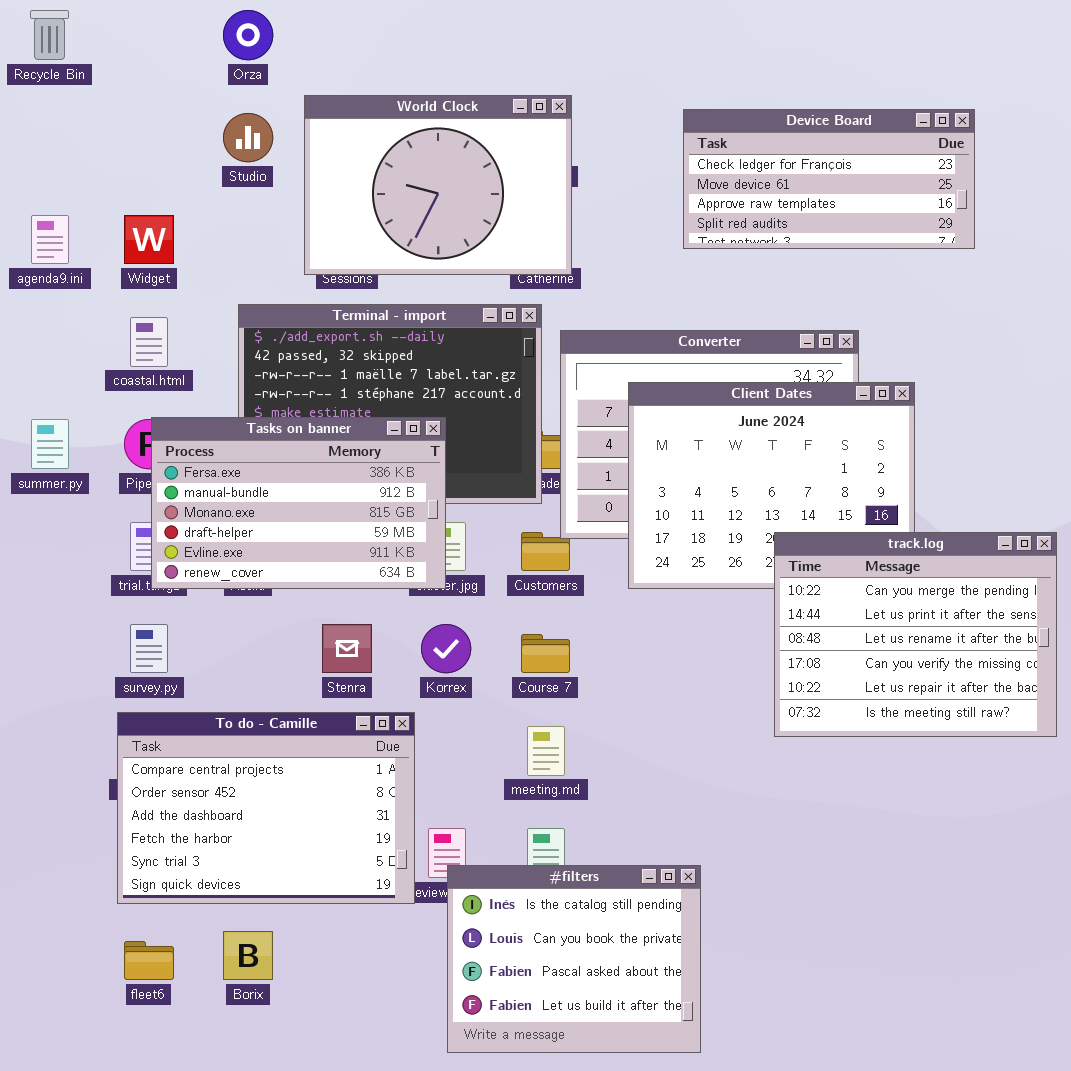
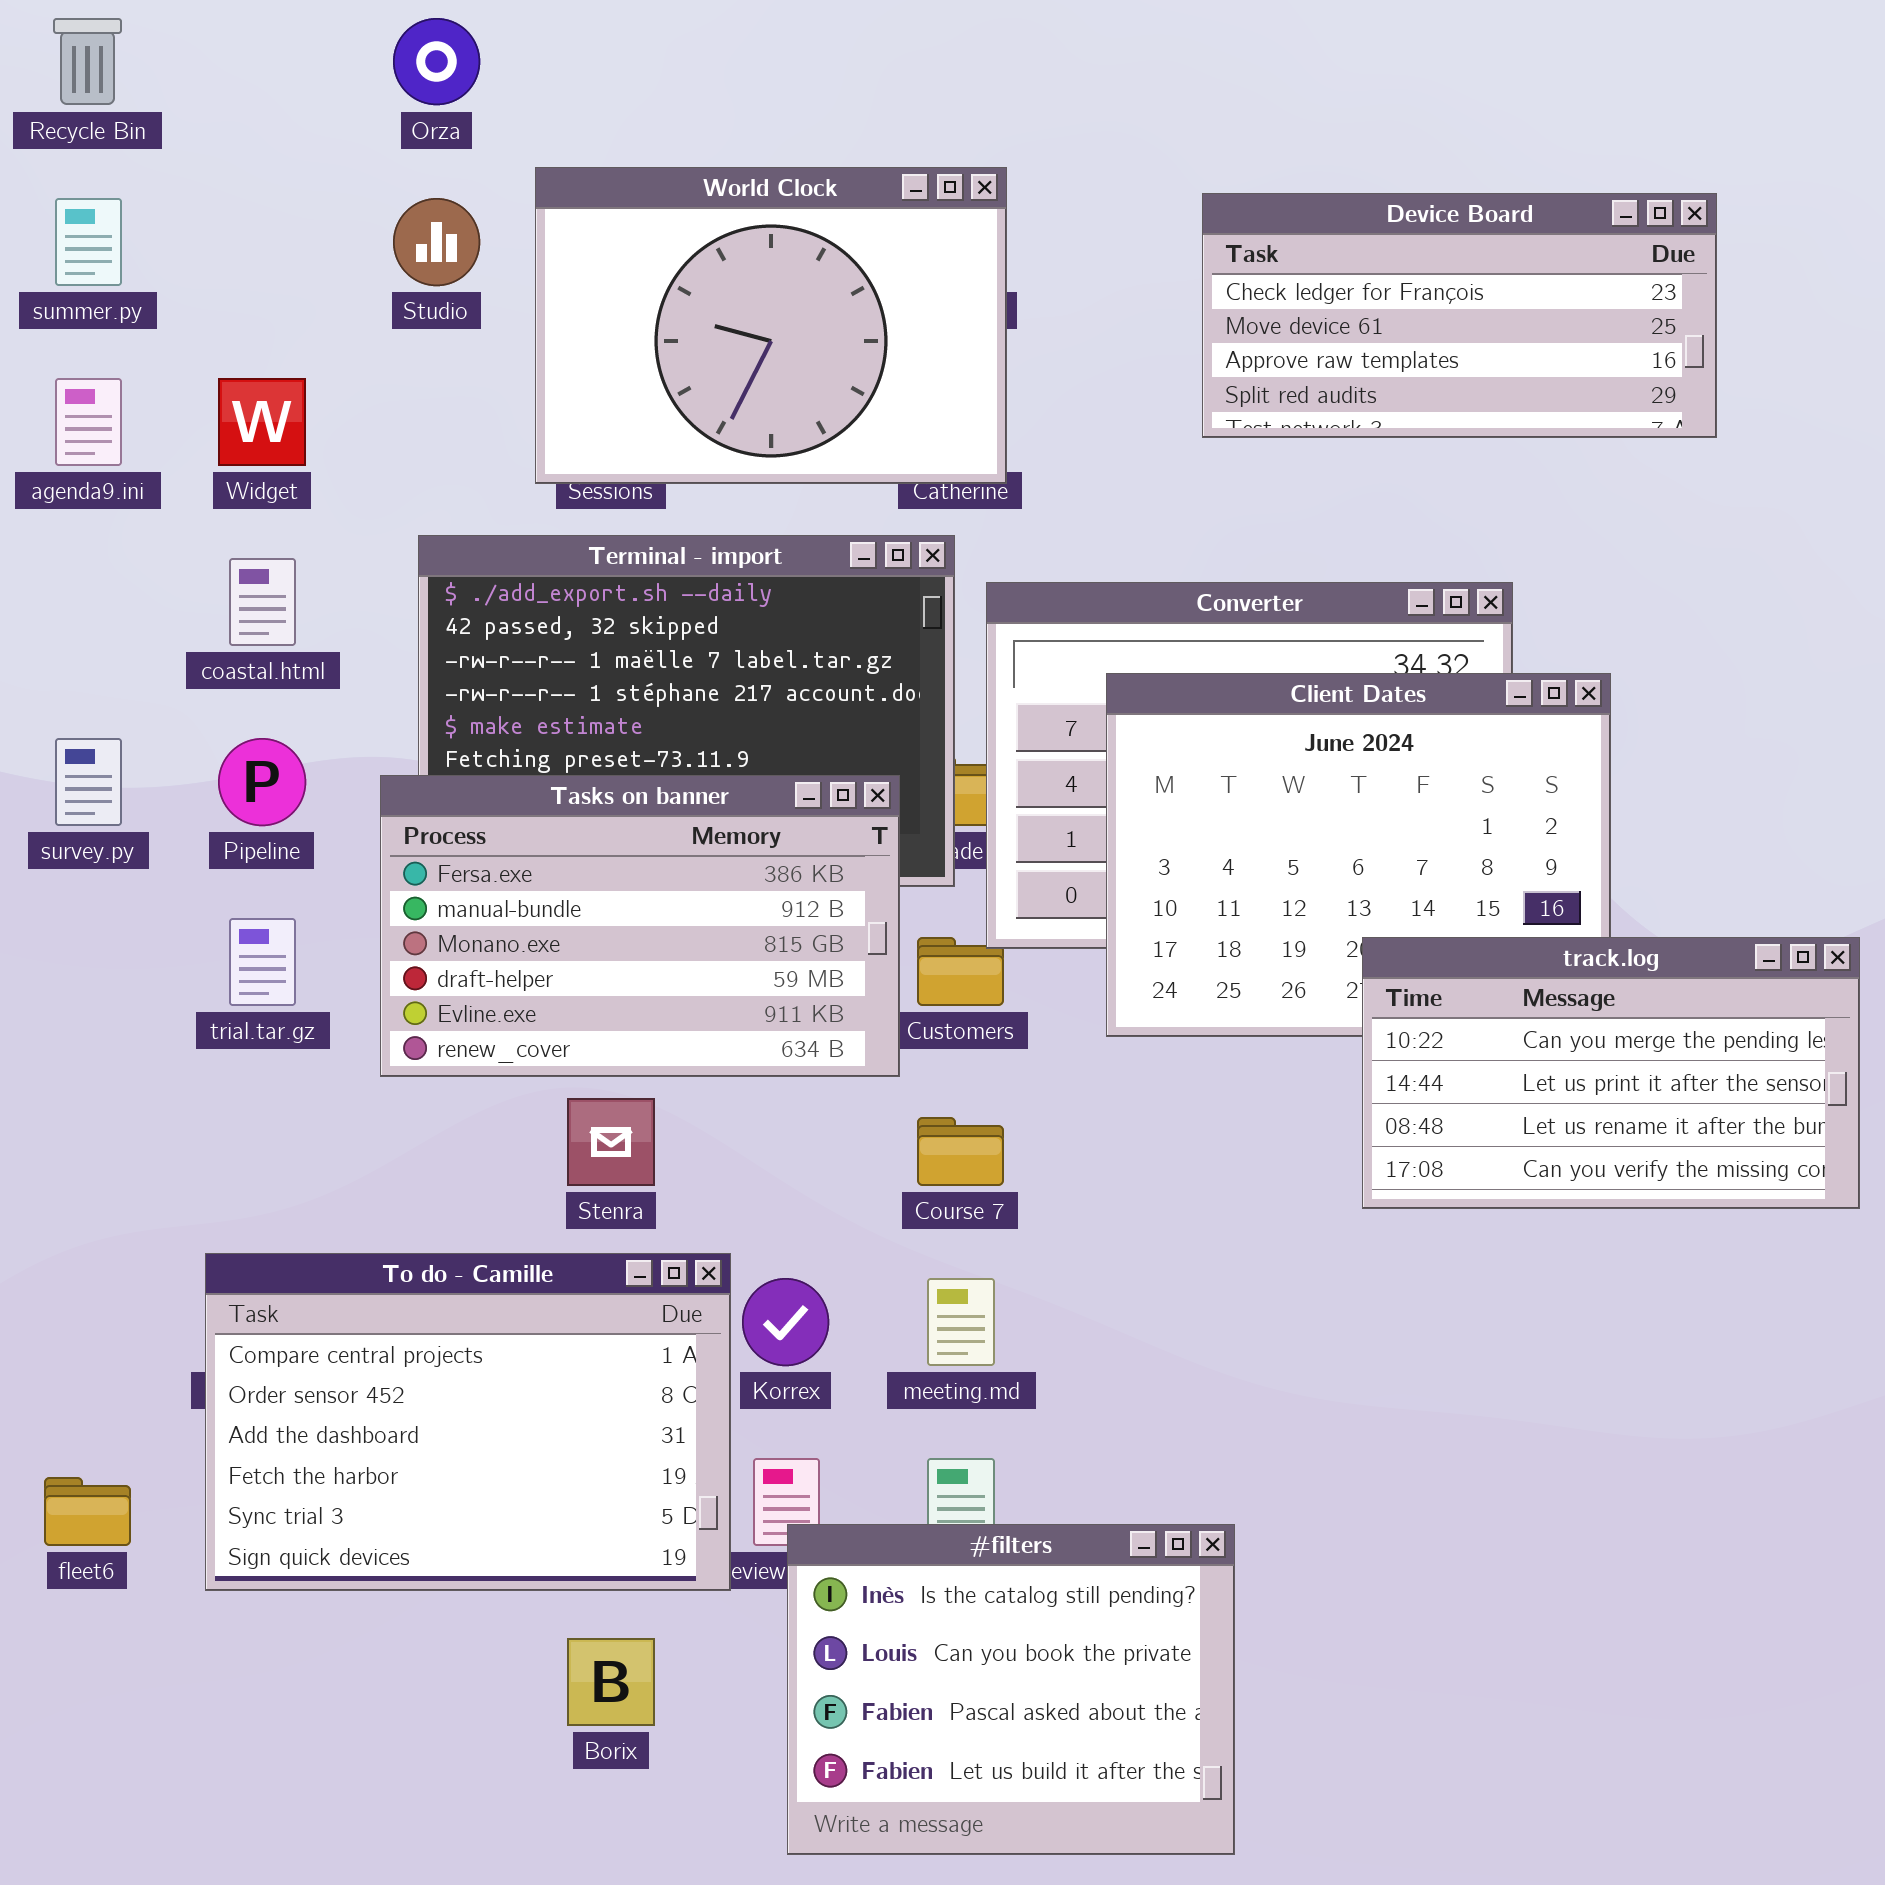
Tasks on banner: [151,417,446,589] -> [380,775,900,1077], moved
summer.py: [31,419,69,469] -> [55,198,122,286], moved
track.log: [774,532,1057,737] -> [1362,937,1860,1209], resized
survey.py: [130,624,168,673] -> [55,738,122,826], moved
Korrex: [421,624,471,673] -> [742,1278,829,1366], moved
Borix: [223,931,273,980] -> [567,1638,655,1726], moved
fleet6: [124,941,174,980] -> [44,1477,131,1546], moved

